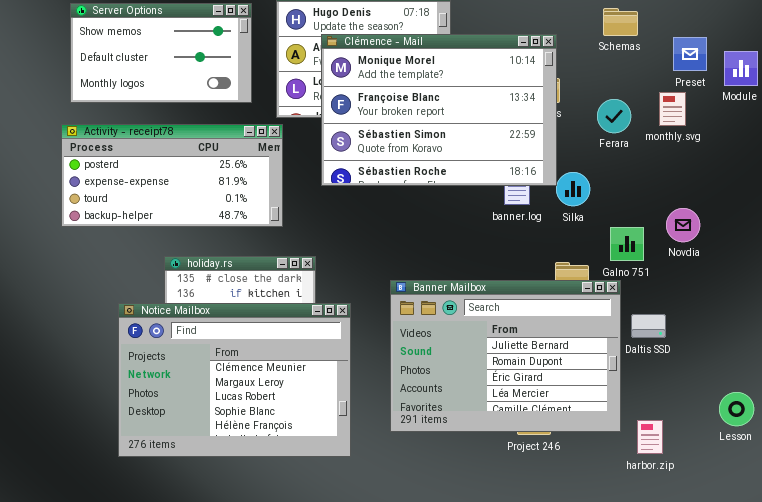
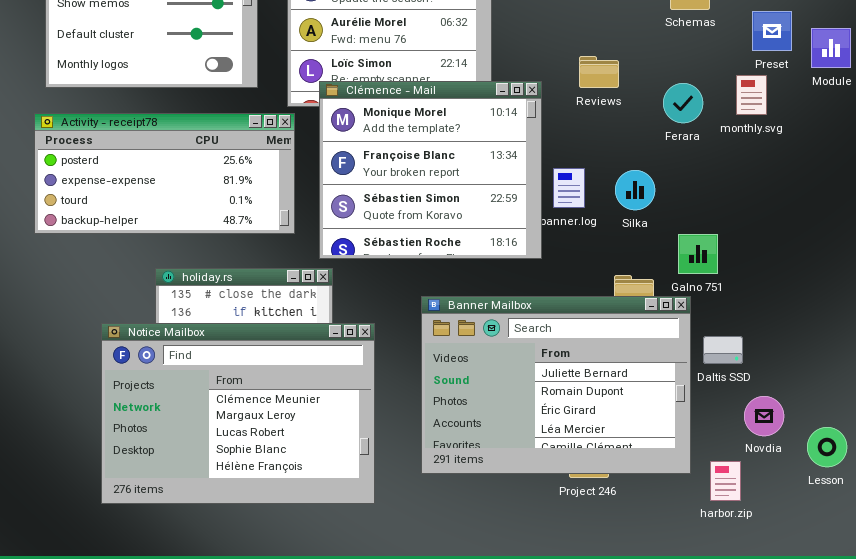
Clémence - Mail: [321,34,557,186] -> [319,81,542,259], moved, resized
Novdia: [666,208,700,242] -> [744,396,784,436], moved

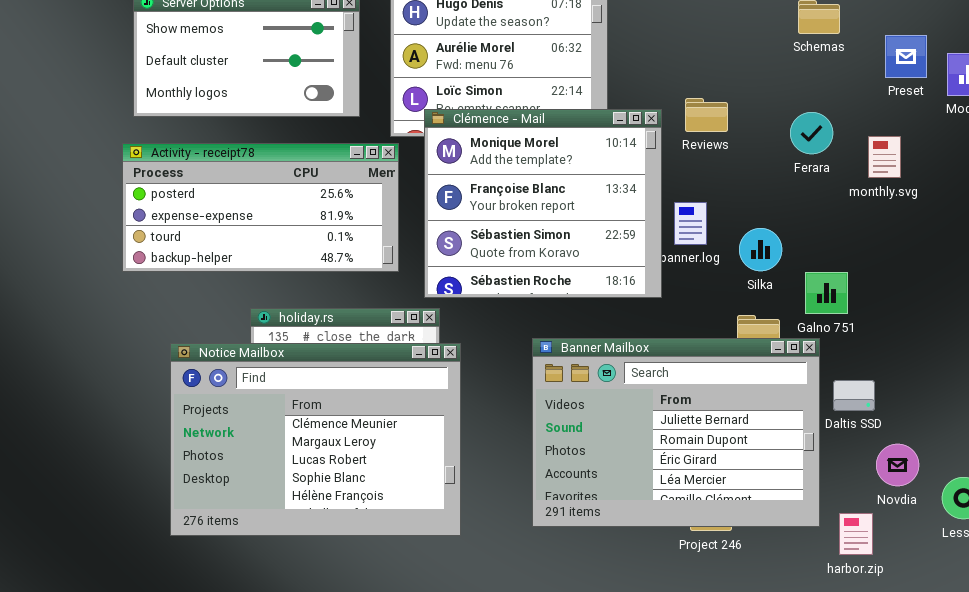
Reviews: [579,56,619,88] -> [685,98,728,132], moved
monthly.svg: [736,75,767,115] -> [868,136,901,178], moved
Silka: [615,170,655,210] -> [739,228,782,271], moved
Notice Mailbox: [101,323,375,504] -> [170,343,461,536], moved

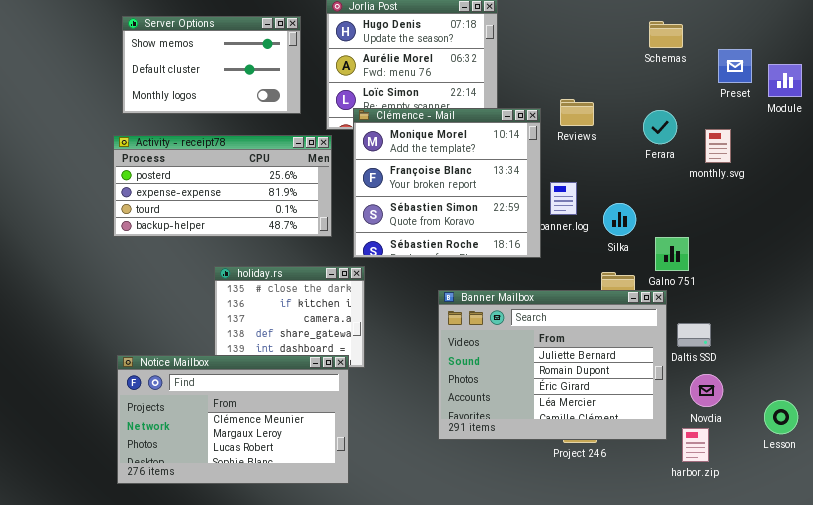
Notice Mailbox: [170,343,461,536] -> [117,355,349,484], moved, resized
Novdia: [876,444,919,486] -> [690,374,723,407], moved

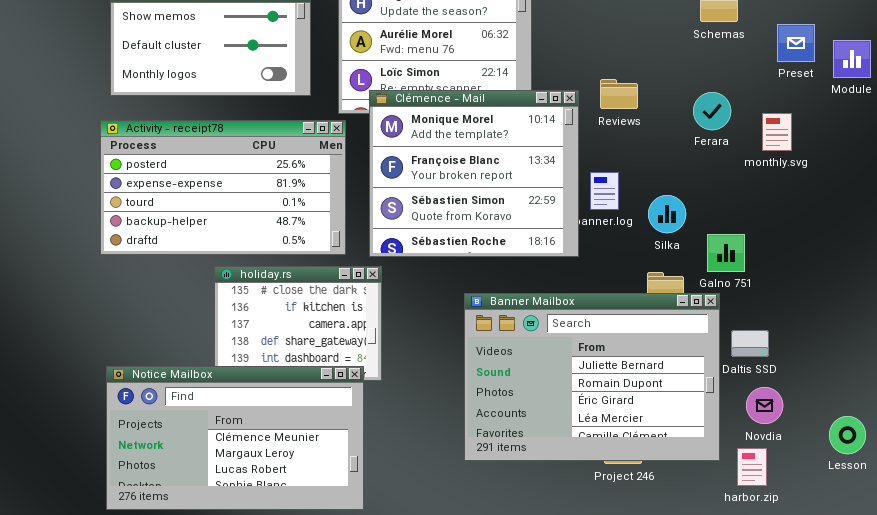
Activity - receipt78: [113,135,332,237] -> [100,120,346,255], resized

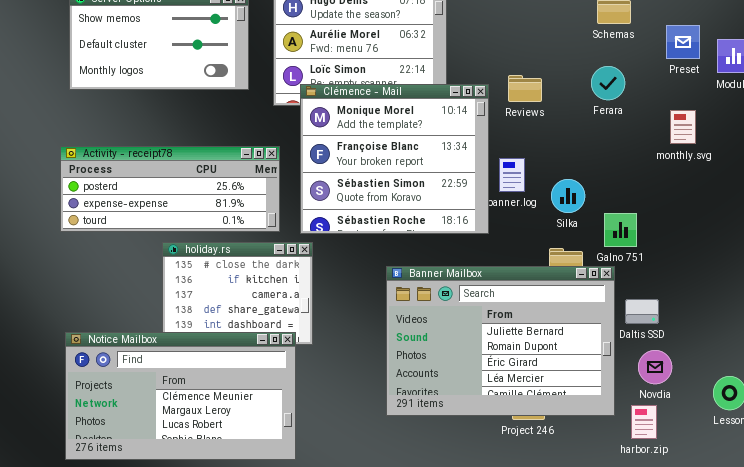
Ferara: [693,92,731,130] -> [591,66,625,100], moved
monthly.svg: [762,113,792,151] -> [670,110,696,144], moved
Activity - receipt78: [100,120,346,255] -> [60,146,280,232], resized

